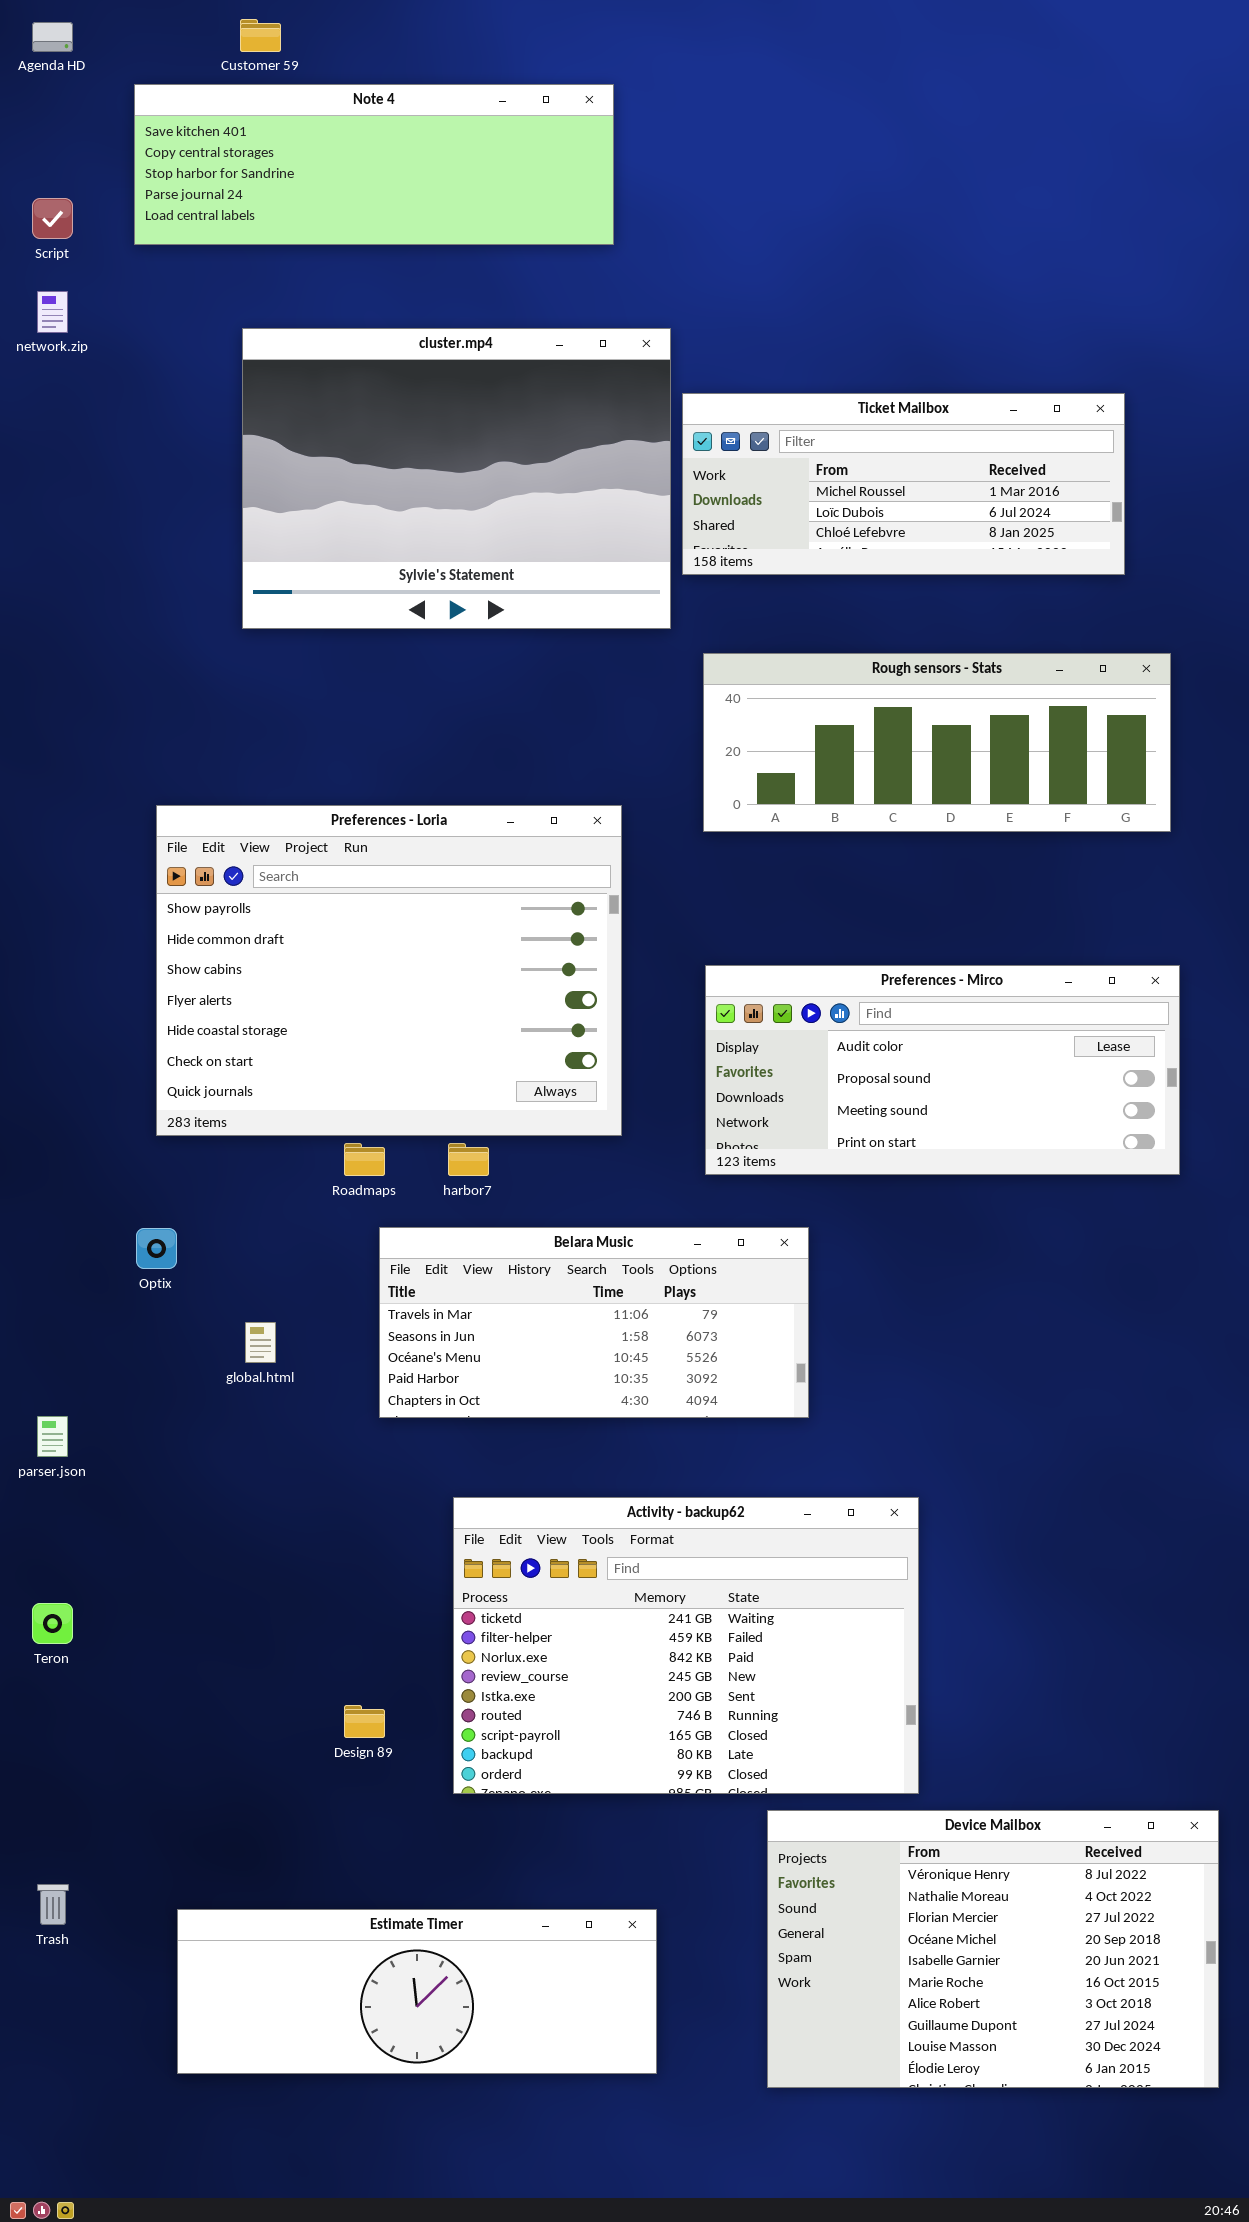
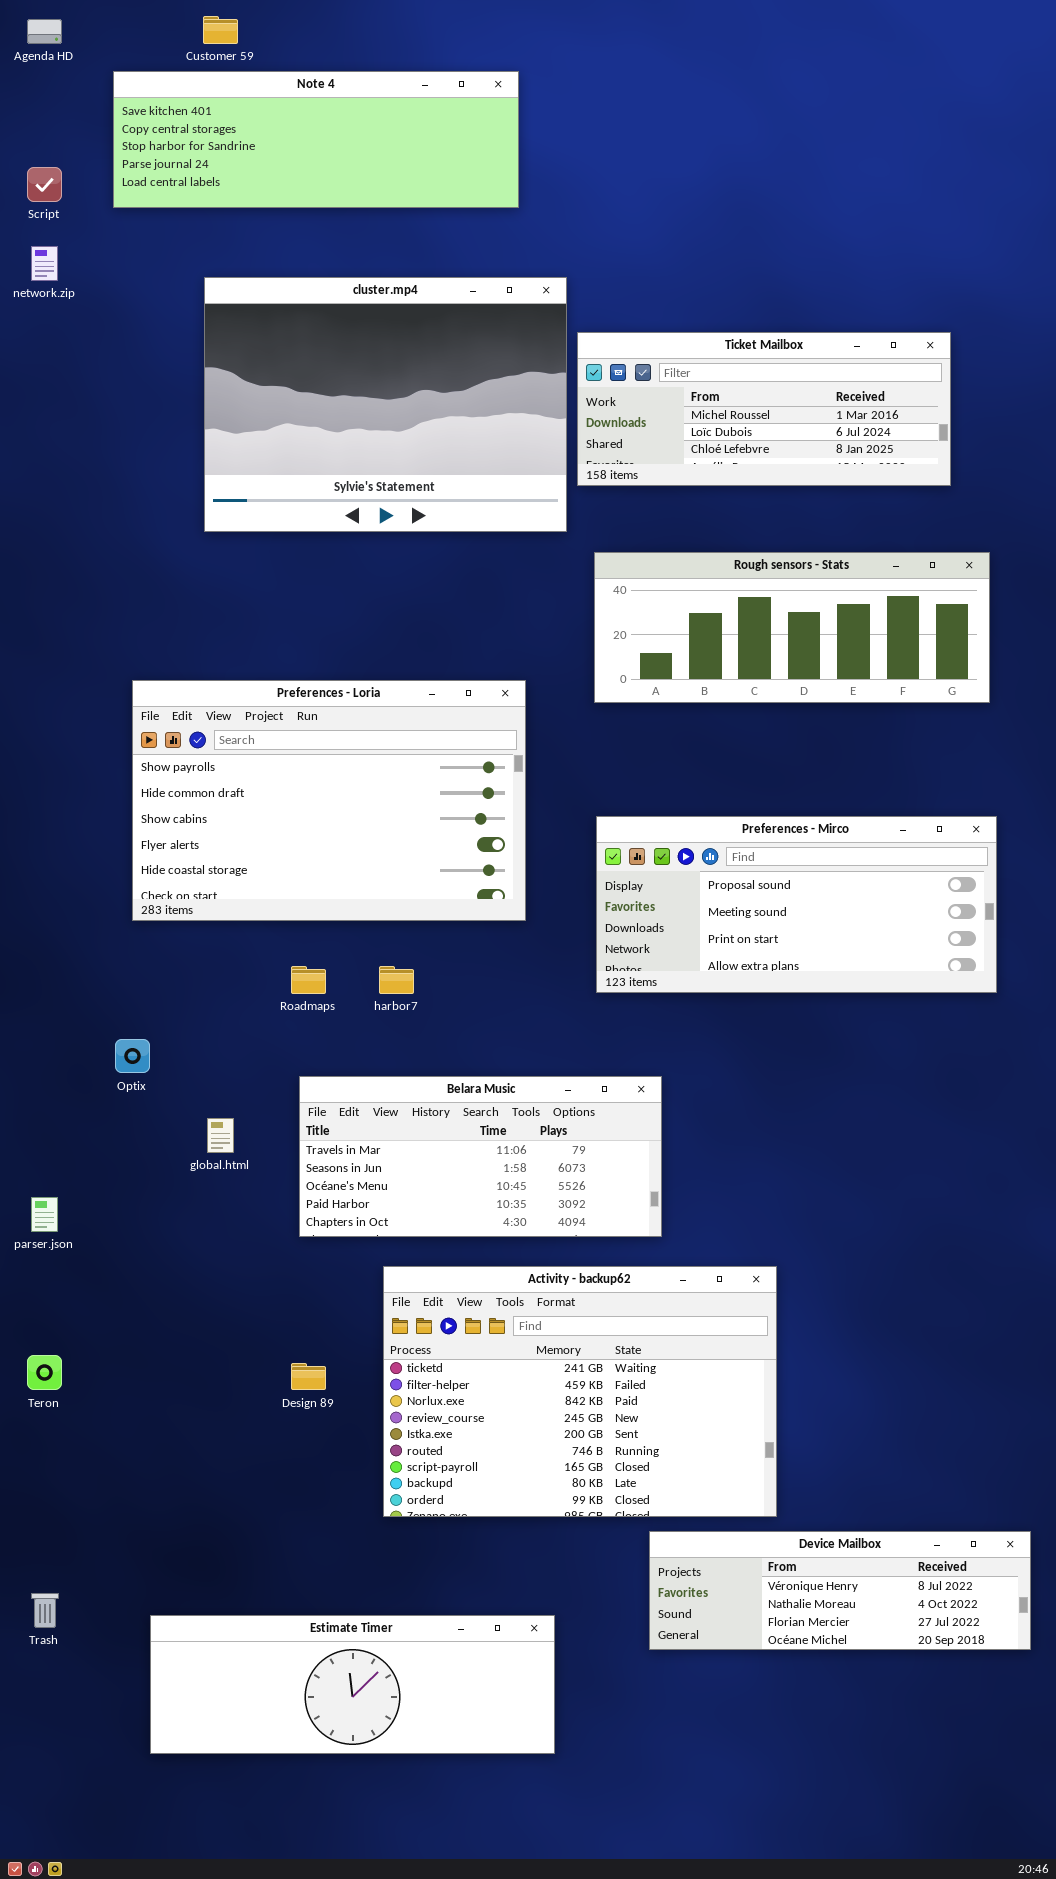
Preferences - Loria: [156,805,622,1136] -> [132,680,526,921], resized
Preferences - Mirco: [705,965,1180,1175] -> [596,816,997,993], scrolled down 1 row
Belara Music: [379,1227,809,1418] -> [299,1076,662,1237], moved
Design 89: [344,1705,385,1738] -> [291,1363,326,1390], moved
Device Mailbox: [767,1810,1219,2088] -> [649,1531,1031,1650], resized

